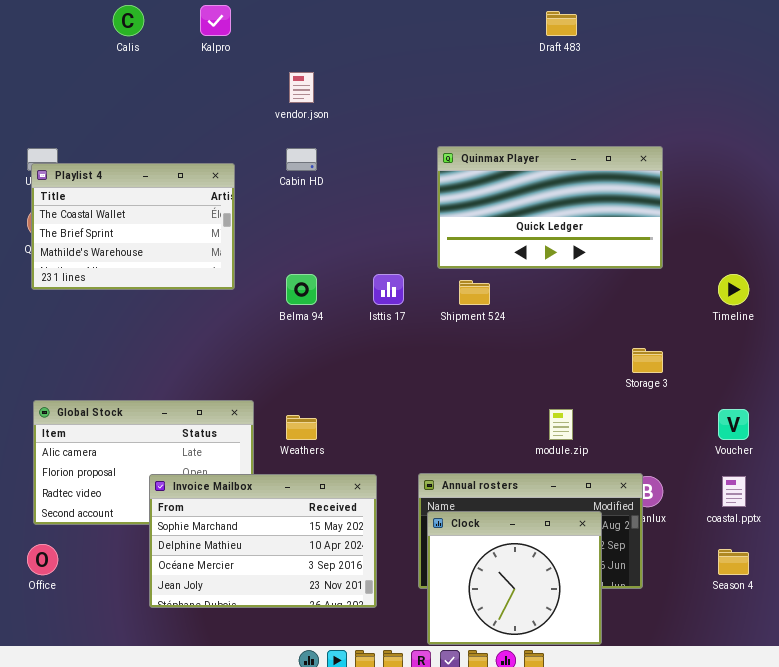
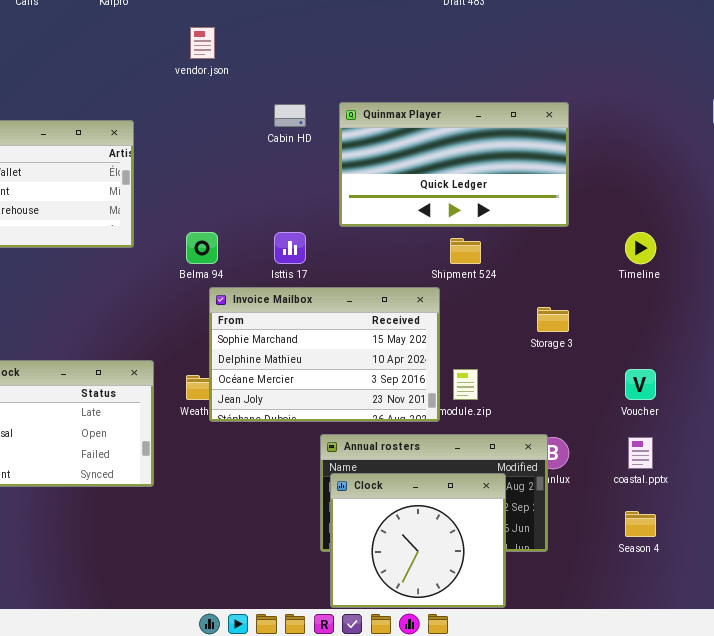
Cabin HD: [286,148,317,171] -> [274,104,306,127], moved
Shipment 524: [459,280,490,305] -> [450,238,481,264], moved
Invoice Mailbox: [149,474,377,608] -> [209,287,440,422], moved

